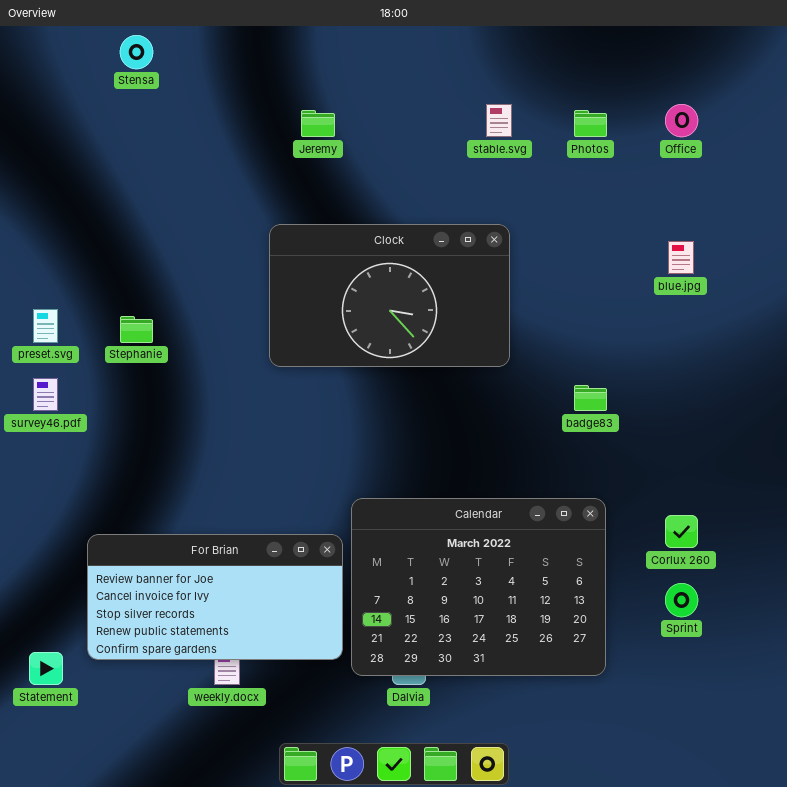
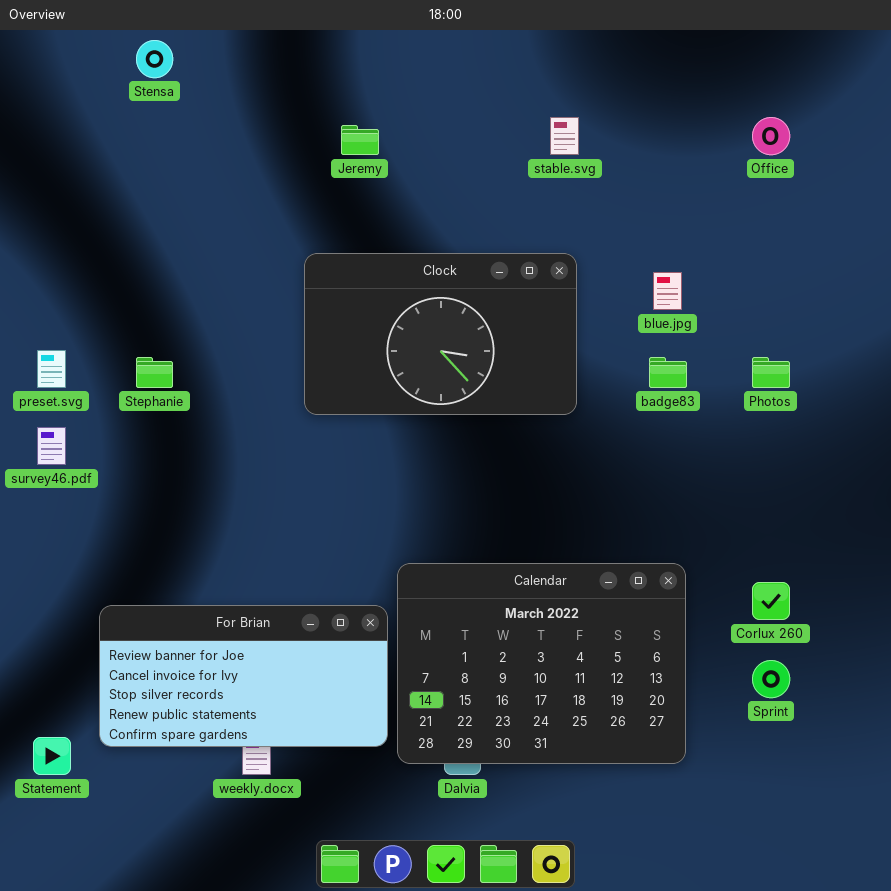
Photos: [574,110,607,137] -> [752,357,790,388], moved
blue.jpg: [668,241,694,274] -> [653,272,682,310], moved
badge83: [574,385,607,411] -> [649,357,687,388], moved

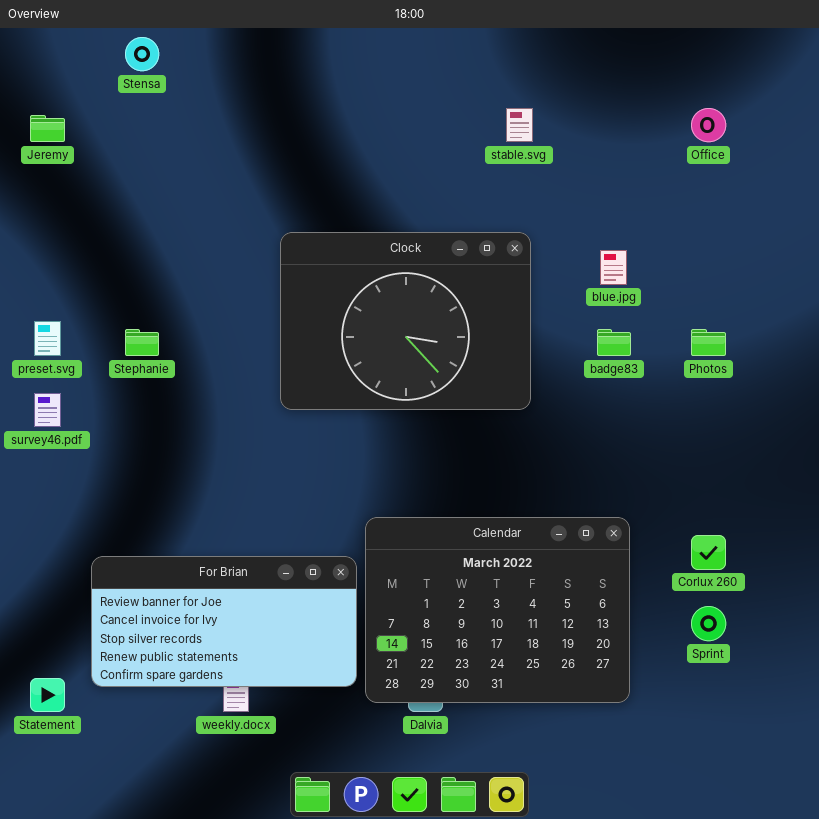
Jeremy: [341,125,379,155] -> [30,115,65,142], moved
Clock: [304,253,577,415] -> [280,232,531,410], resized

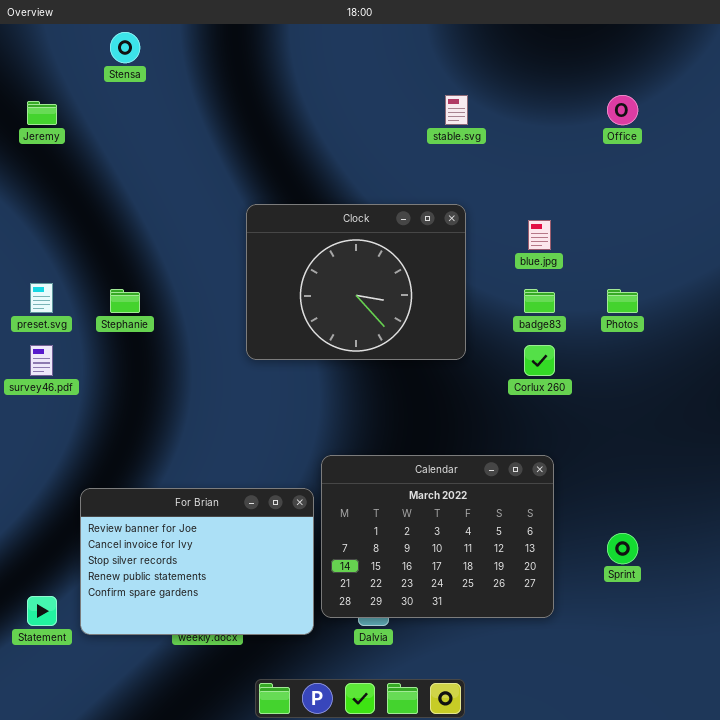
Corlux 260: [691,535,726,570] -> [524,345,555,376], moved
For Brian: [91,556,357,687] -> [80,488,314,635], resized

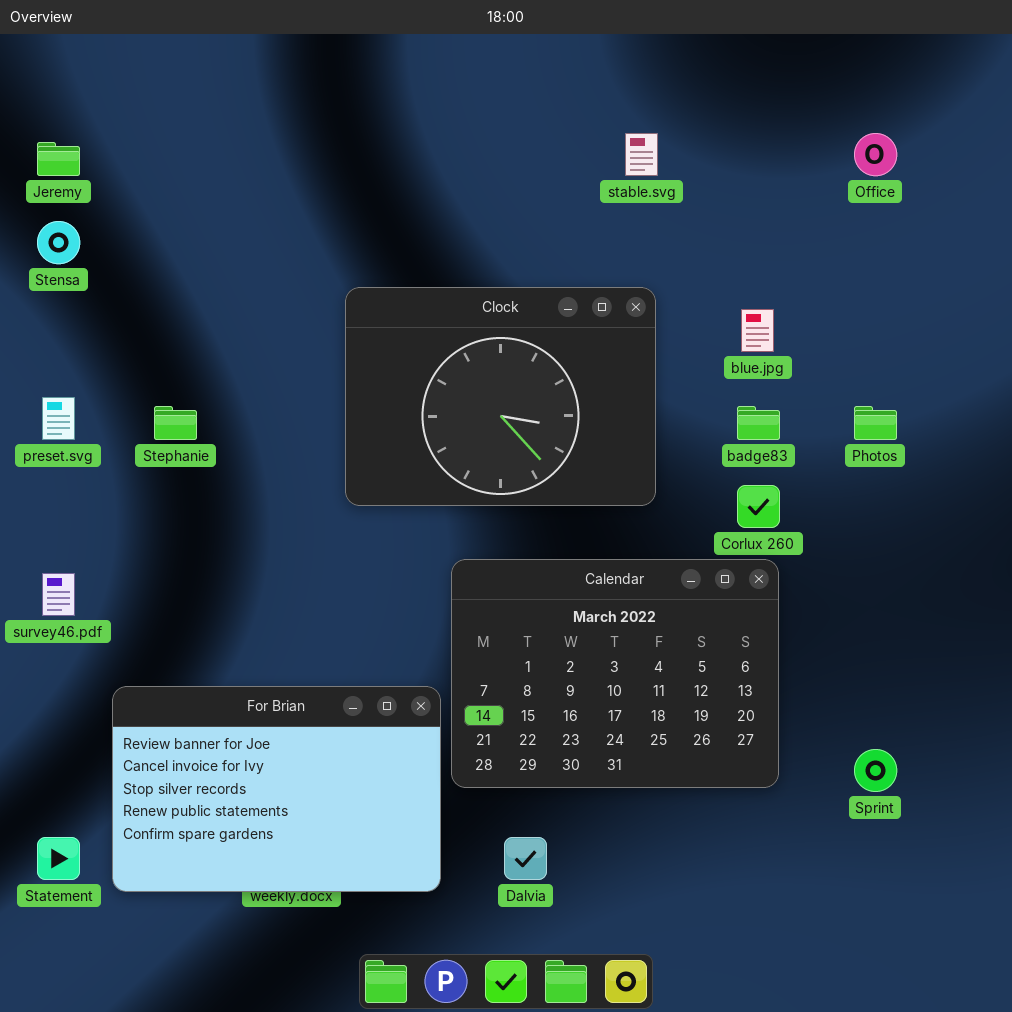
Stensa: [110,32,140,63] -> [37,221,80,264], moved
survey46.pdf: [30,345,53,376] -> [42,573,75,616], moved
Calendar: [321,455,554,618] -> [451,559,779,788], moved

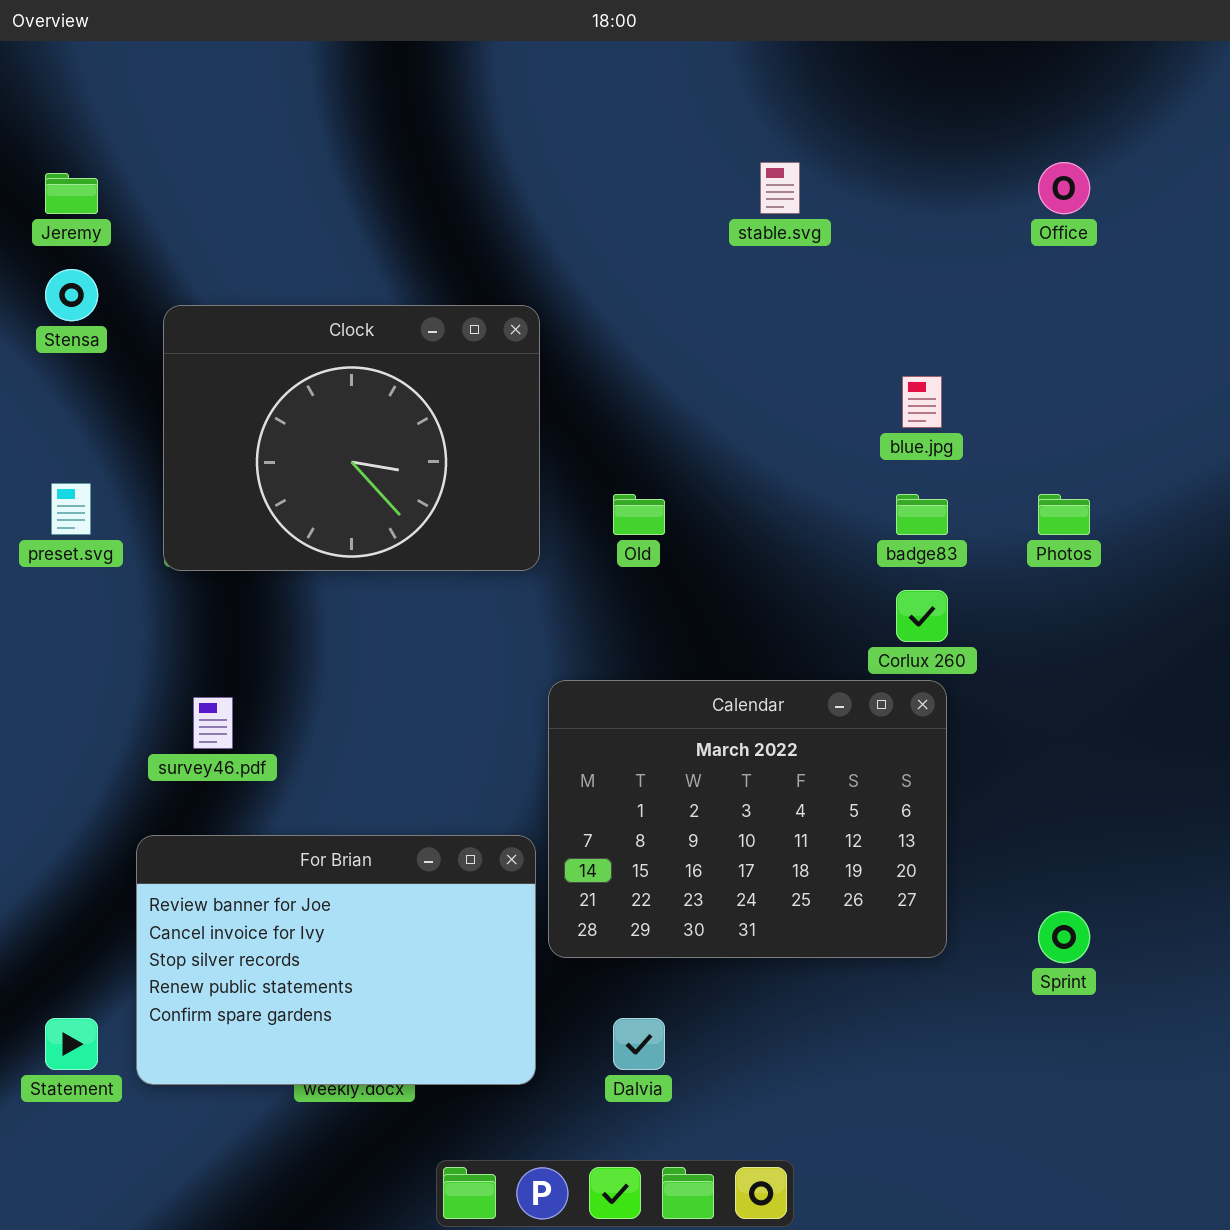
Clock: [345,287,656,506] -> [163,305,540,571], moved
survey46.pdf: [42,573,75,616] -> [193,697,233,749], moved

